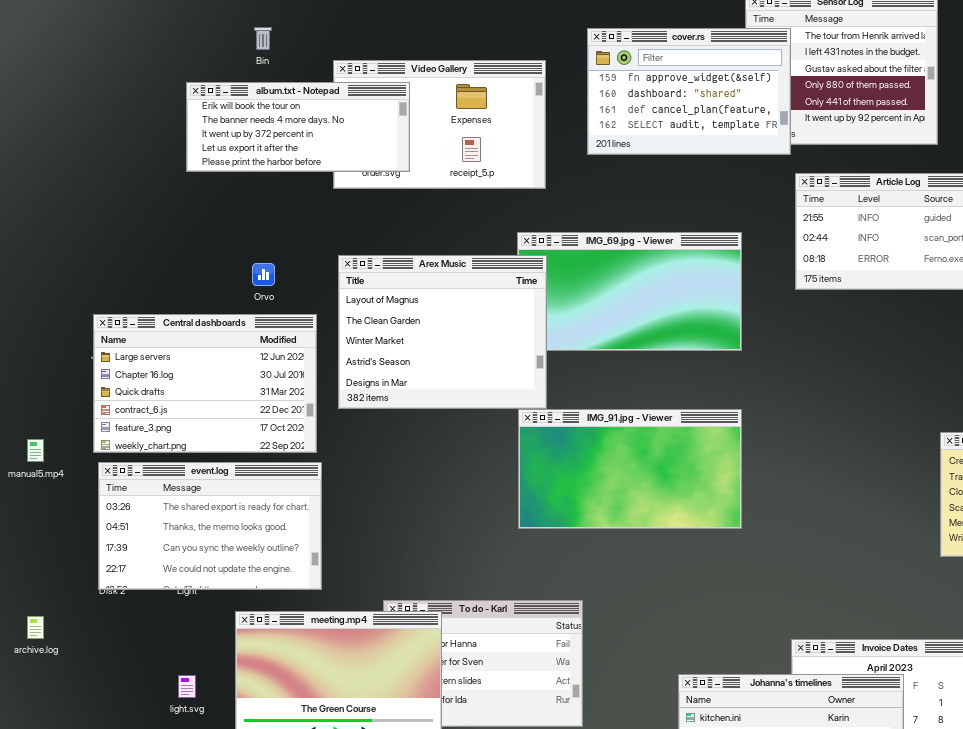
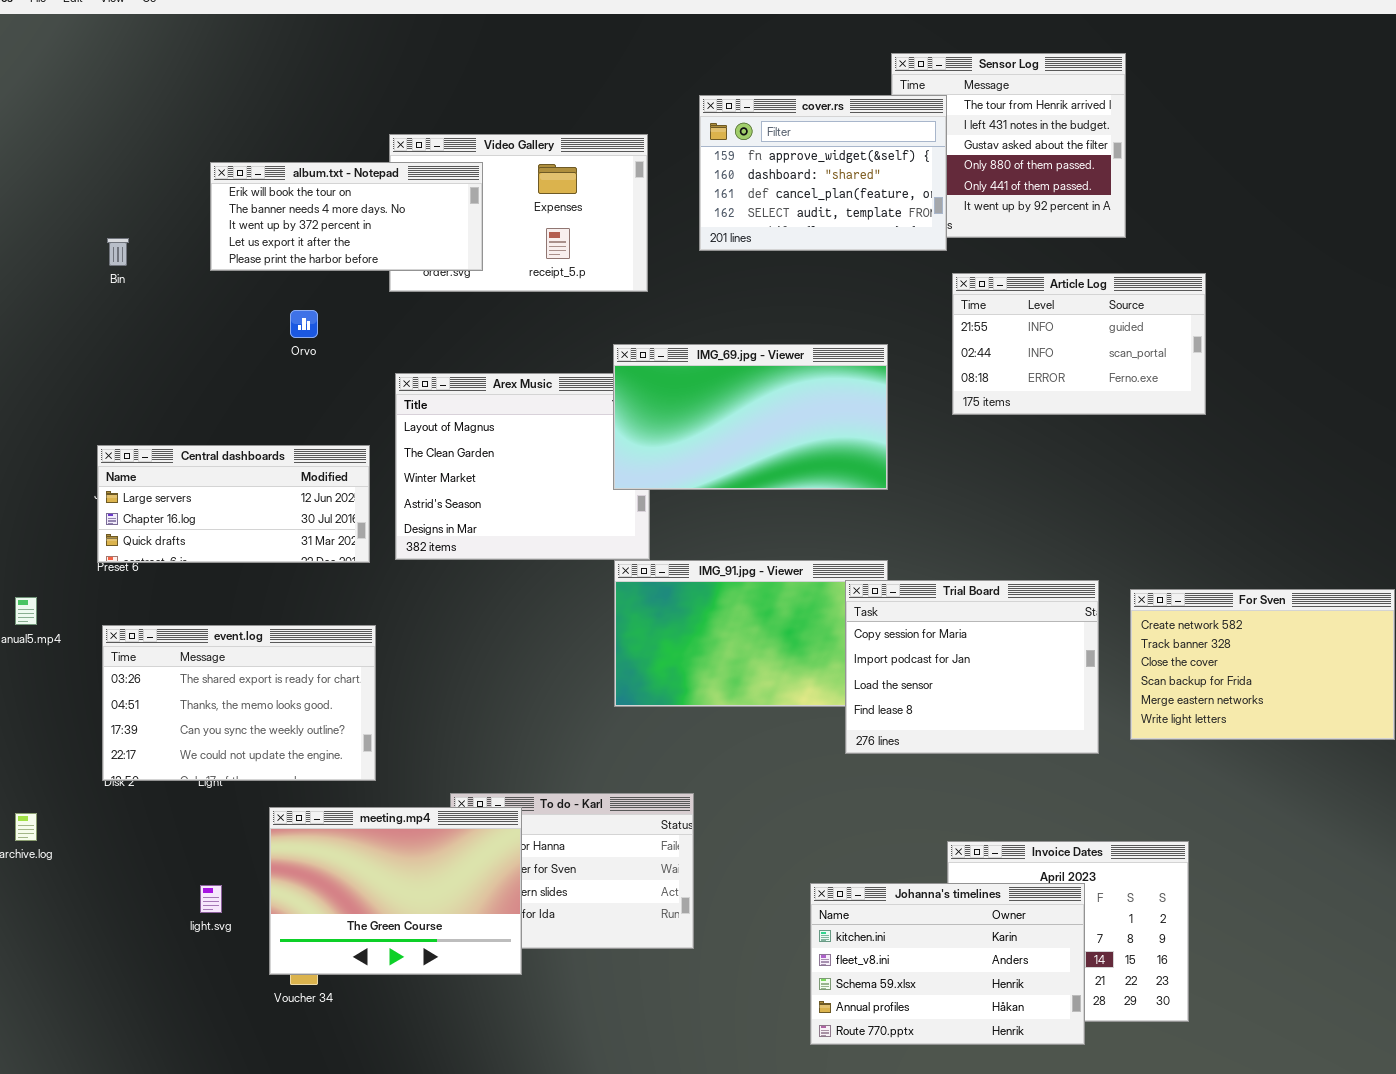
Bin: [254,27,272,50] -> [107,238,129,266], moved
IMG_69.jpg - Viewer: [517,232,742,351] -> [613,344,888,490], raised
Orvo: [252,263,275,286] -> [290,310,318,338], moved
Central dashboards: [93,314,317,453] -> [97,445,370,563], resized
Trial Board: none -> [845,580,1099,754], opened

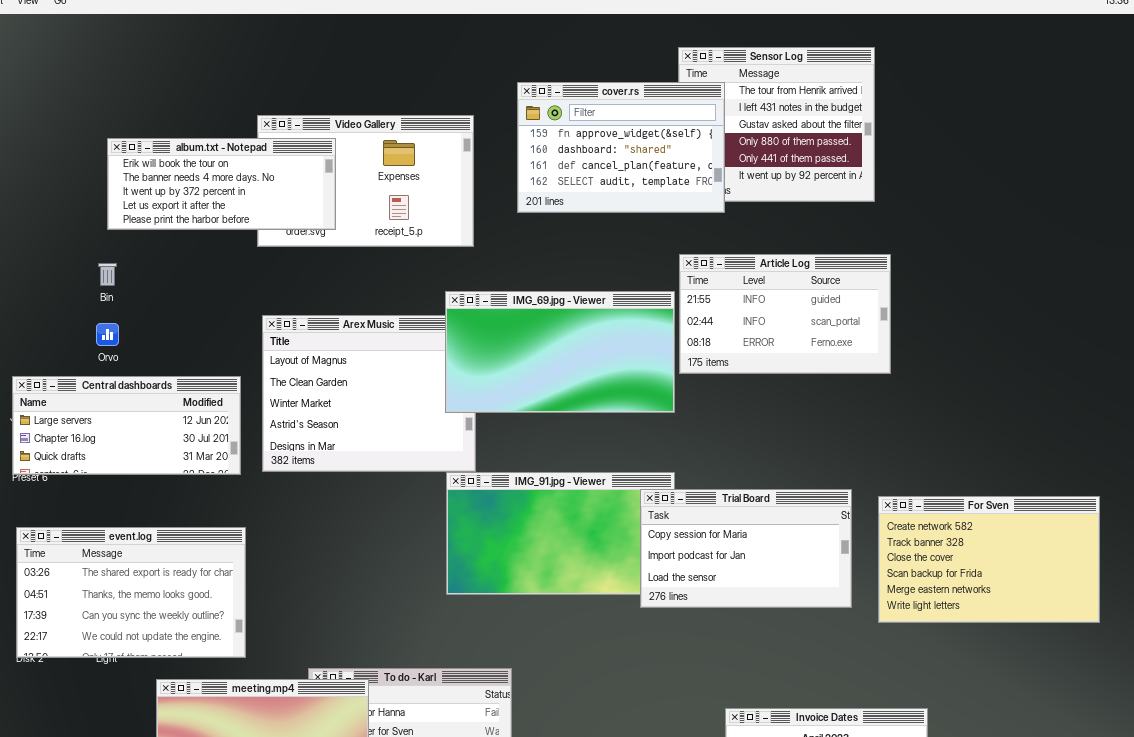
Bin: [107,238,129,266] -> [98,263,117,286], moved
Article Log: [952,273,1206,415] -> [679,254,891,374], moved
Orvo: [290,310,318,338] -> [96,323,119,346], moved
Trial Board: [845,580,1099,754] -> [640,489,852,608], resized

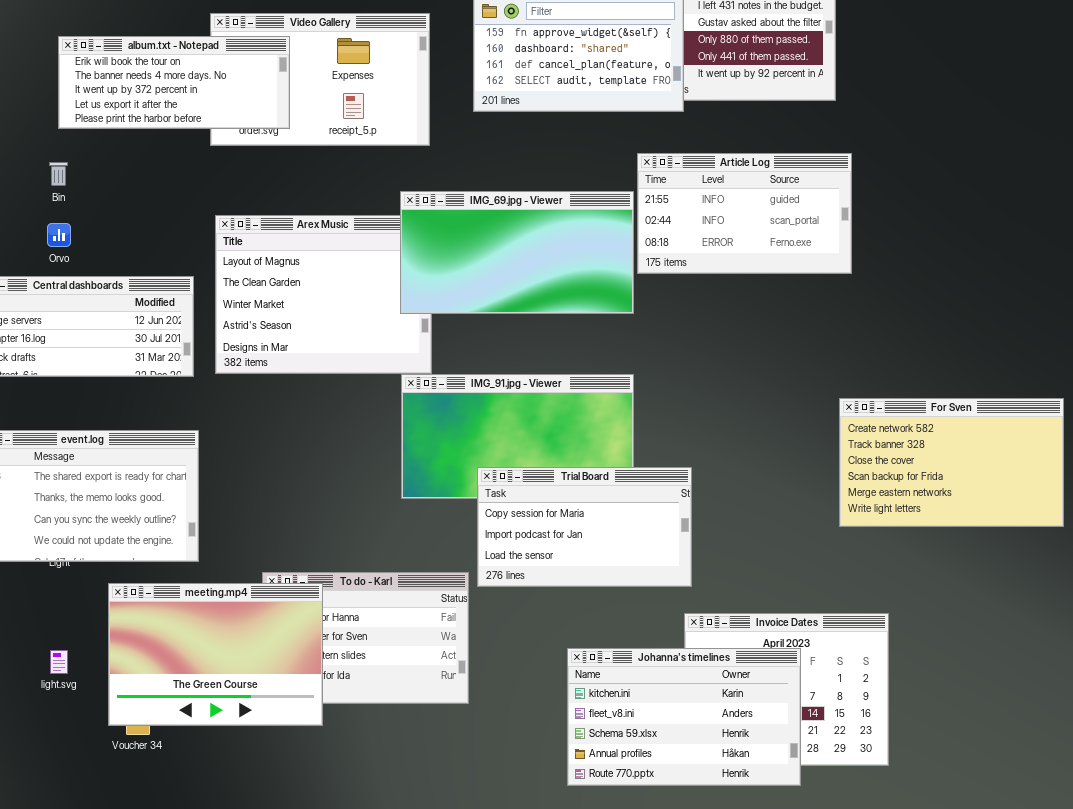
Trial Board: [640,489,852,608] -> [477,467,692,587], moved

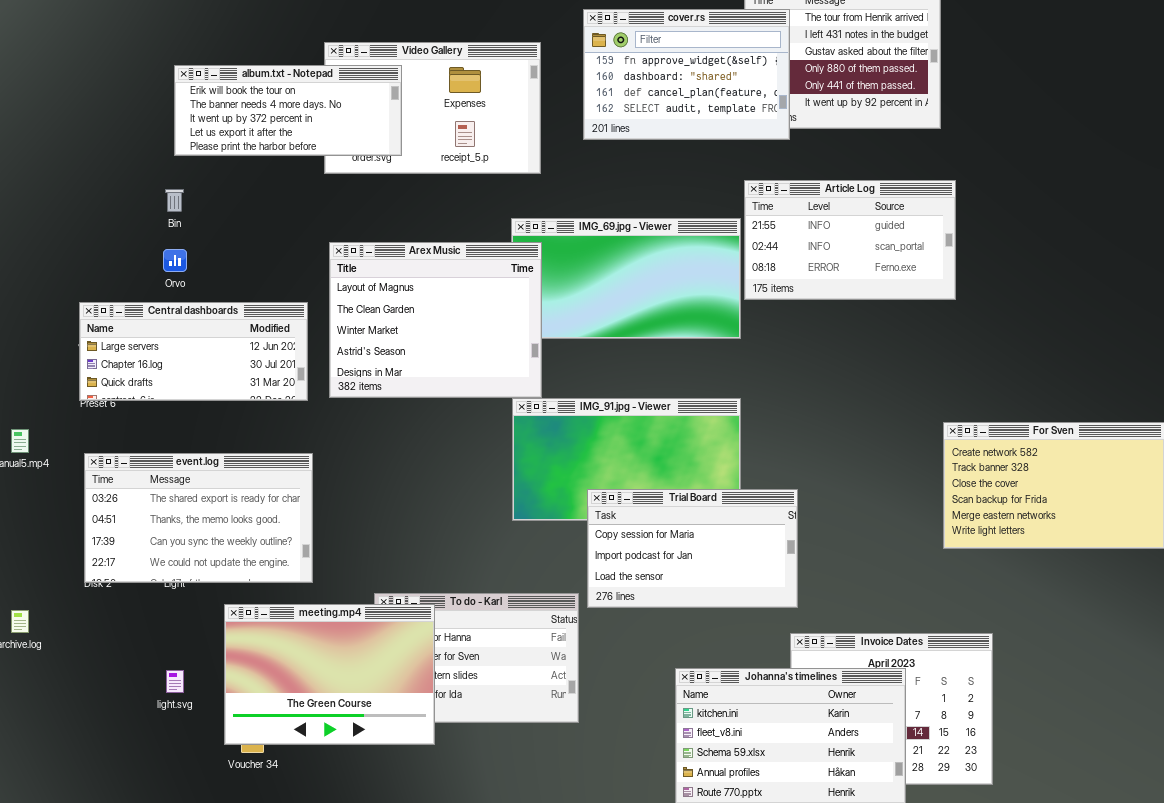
Arex Music: [215,215,432,374] -> [329,242,542,398], raised

